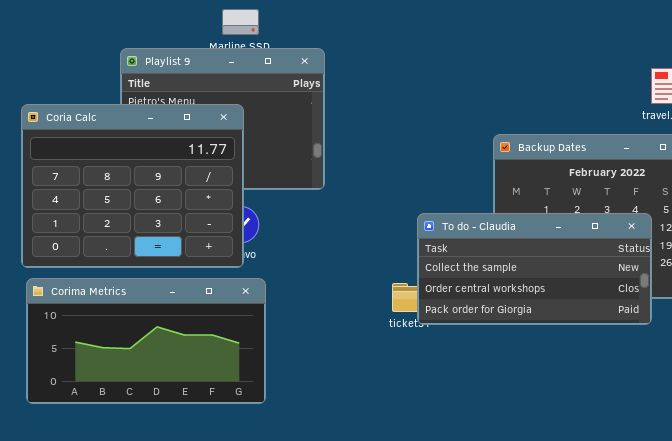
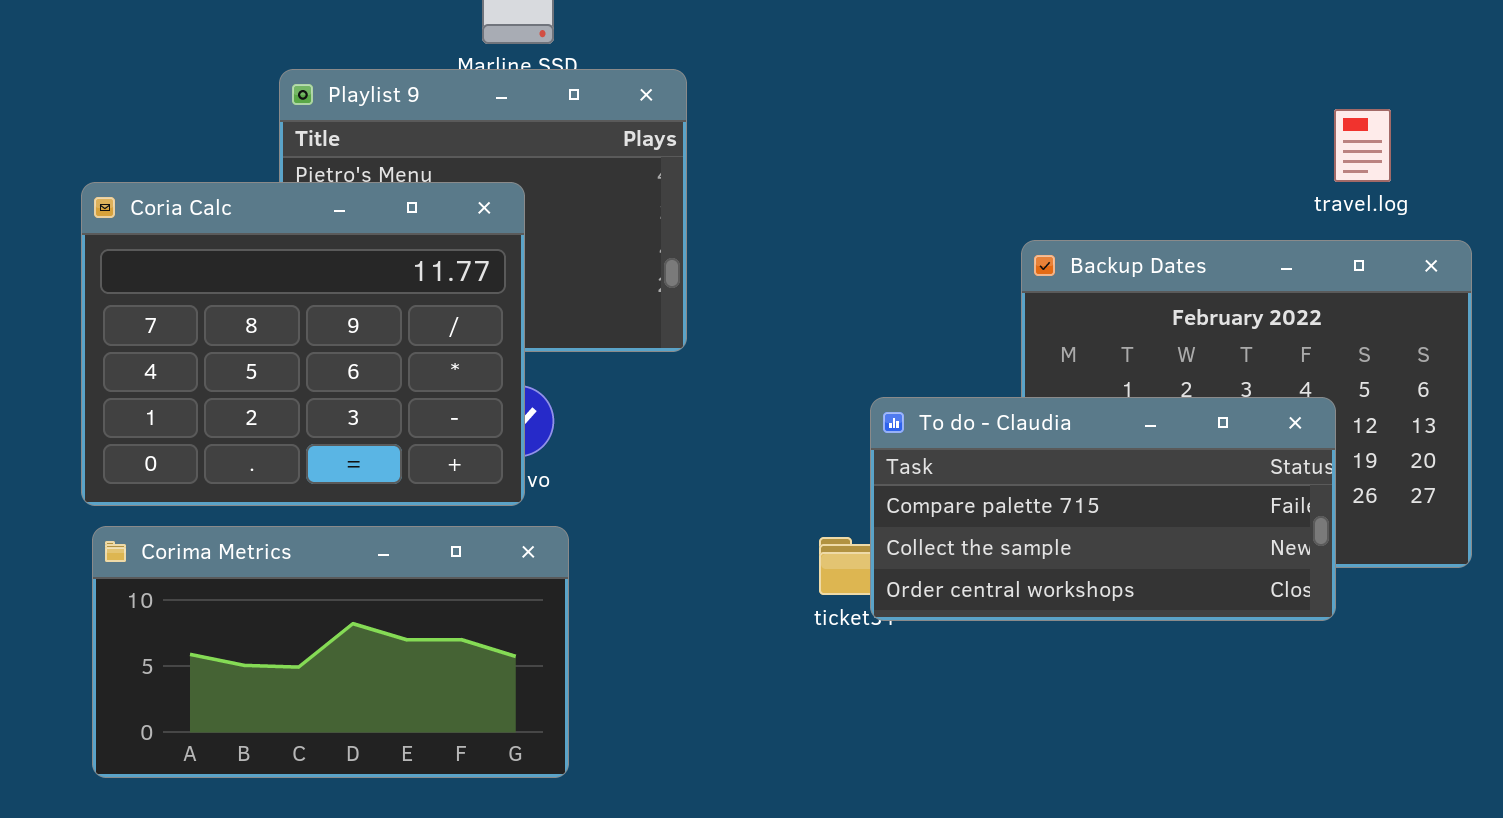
To do - Claudia: [417,213,652,325] -> [870,397,1336,621], scrolled up 1 row

